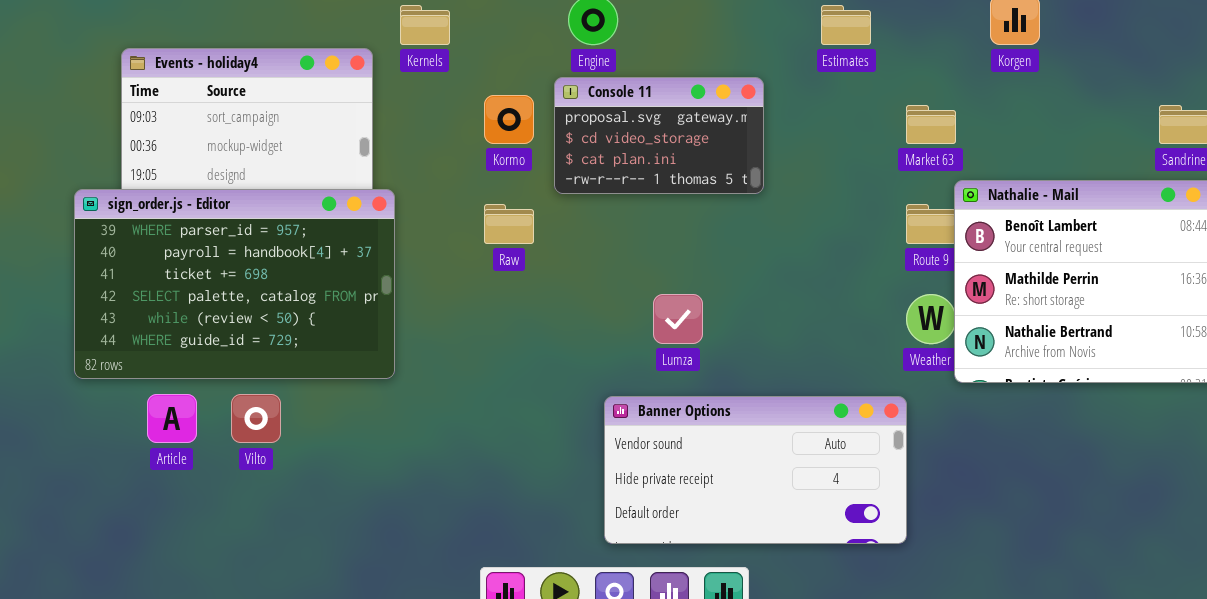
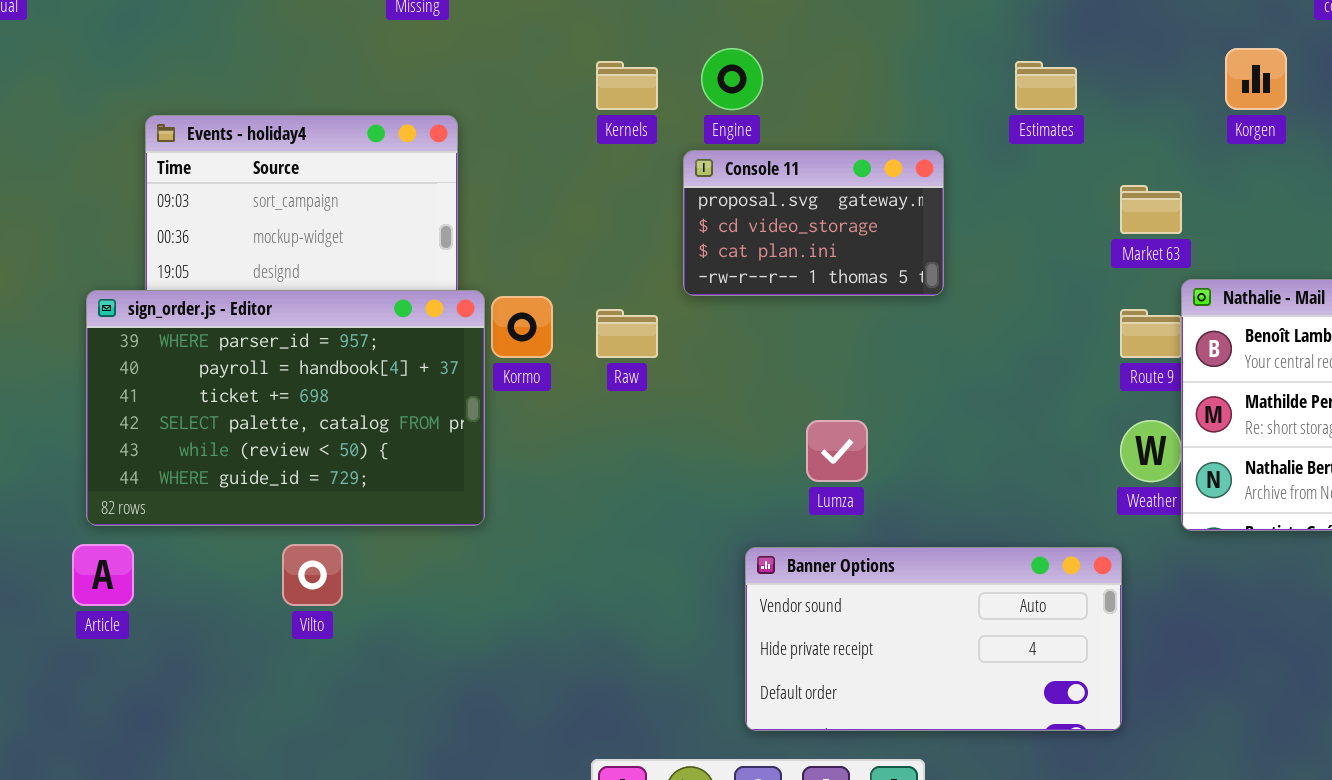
Kernels: [400,5,450,45] -> [596,61,658,110], moved
Kormo: [484,95,534,144] -> [491,296,553,358], moved
Article: [147,394,197,443] -> [72,544,134,606], moved

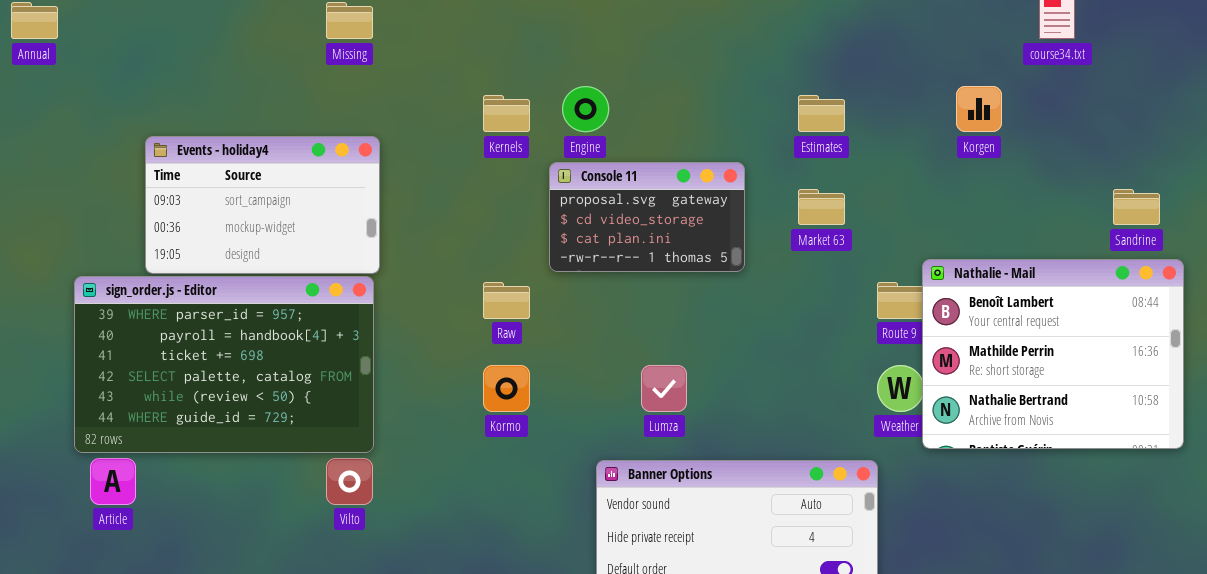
Market 63: [1120,185,1182,234] -> [798,189,845,225], moved
sign_order.js - Editor: [86,290,485,526] -> [74,276,374,453], moved
Kormo: [491,296,553,358] -> [483,365,530,412], moved
Vilto: [282,544,343,606] -> [326,458,373,505], moved

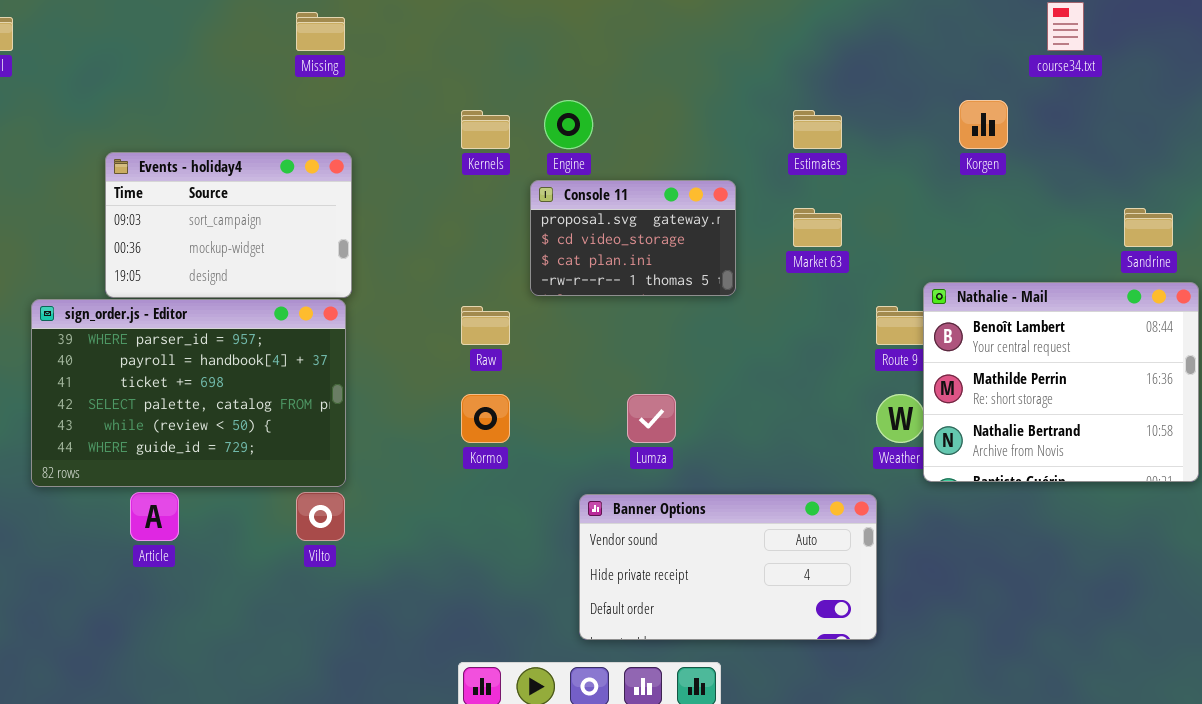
Article: [90,458,136,505] -> [130,492,179,541], moved

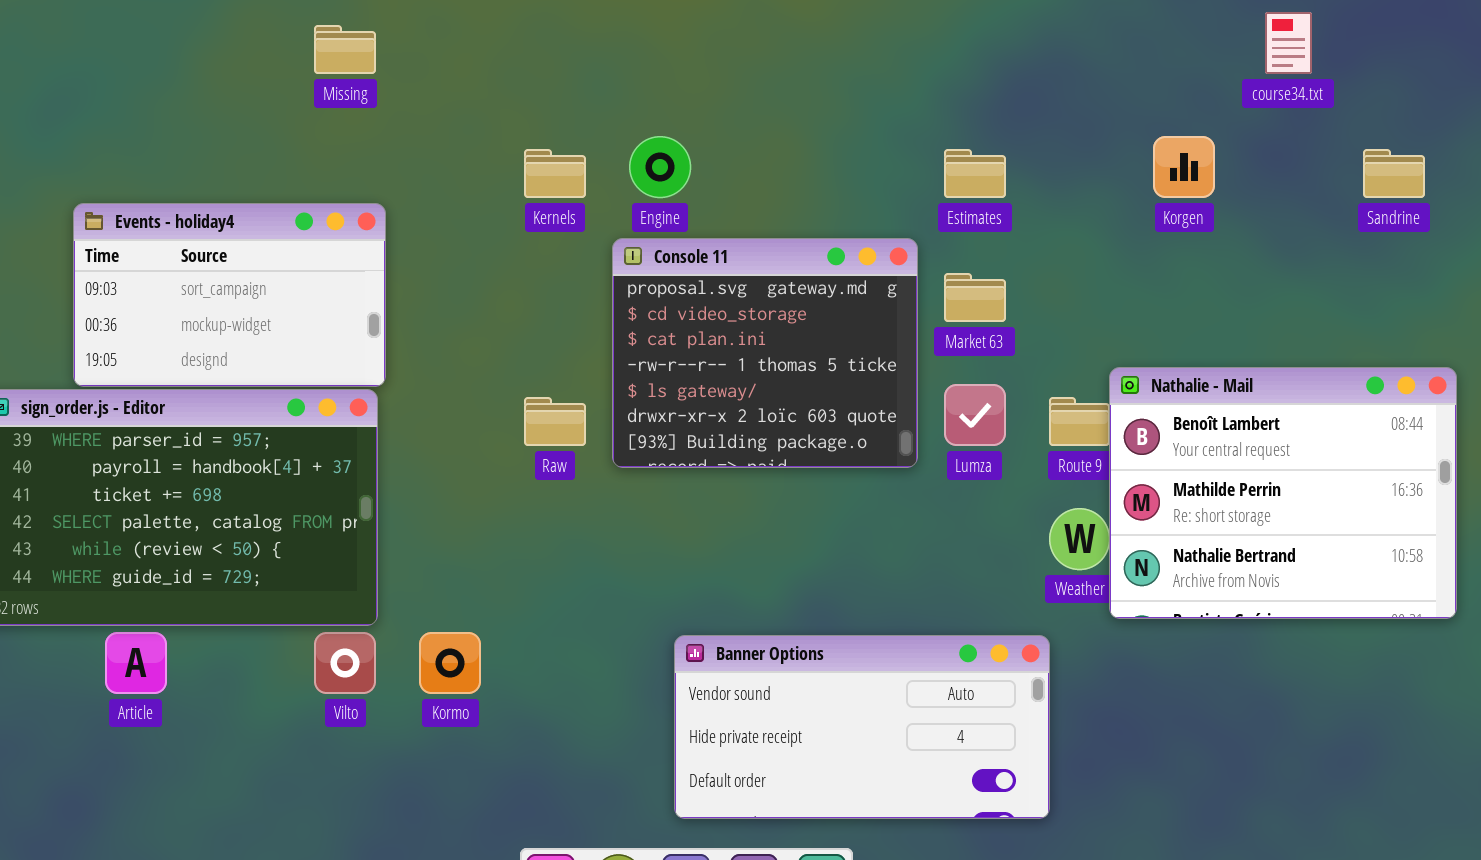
Console 11: [530,180,736,296] -> [612,238,918,468], resized
Sandrine: [1124,208,1173,247] -> [1363,149,1425,198], moved
Kormo: [461,394,510,443] -> [419,632,481,694], moved
Lumza: [627,394,676,443] -> [944,384,1006,446], moved

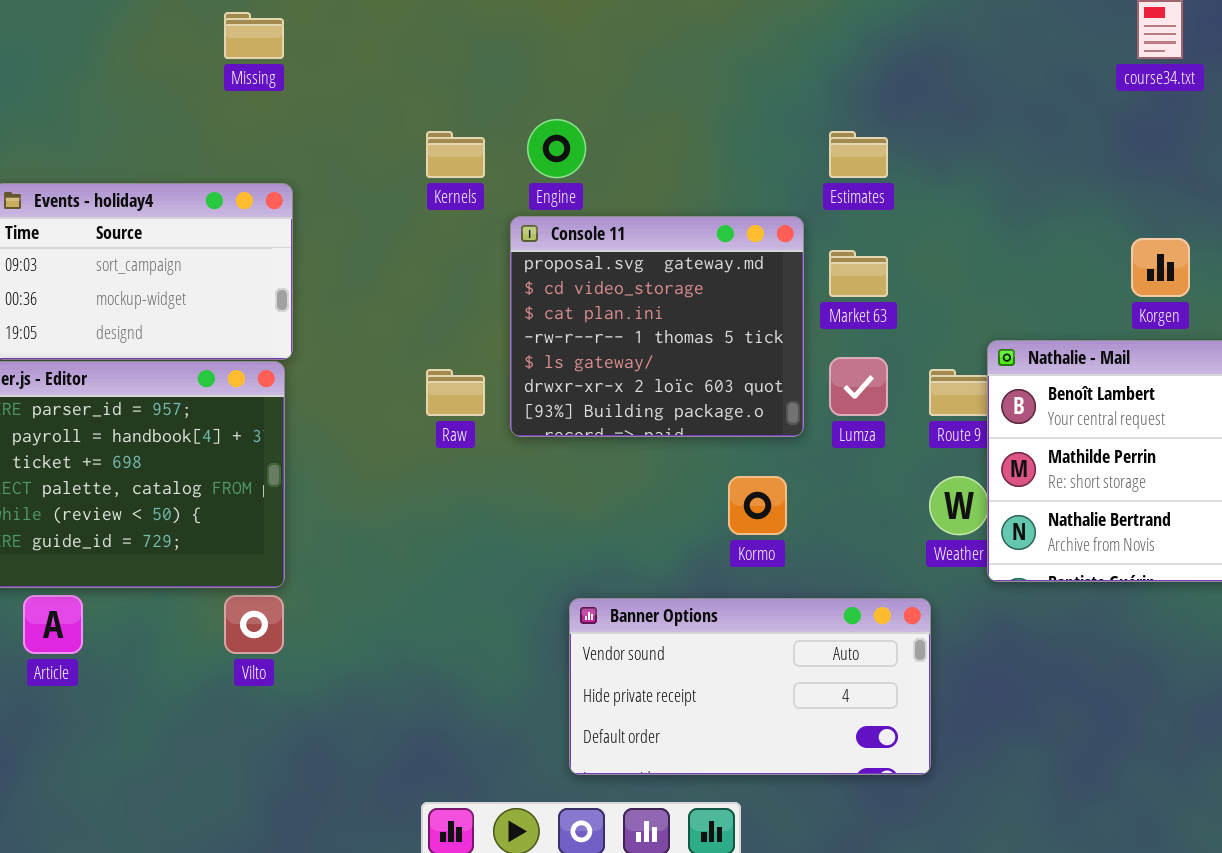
Korgen: [1153,136,1215,198] -> [1131,238,1190,297], moved
Kormo: [419,632,481,694] -> [728,476,787,535], moved

